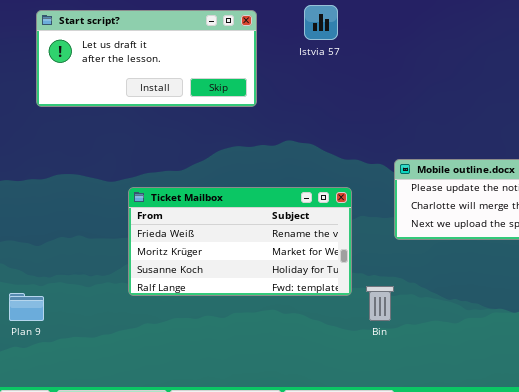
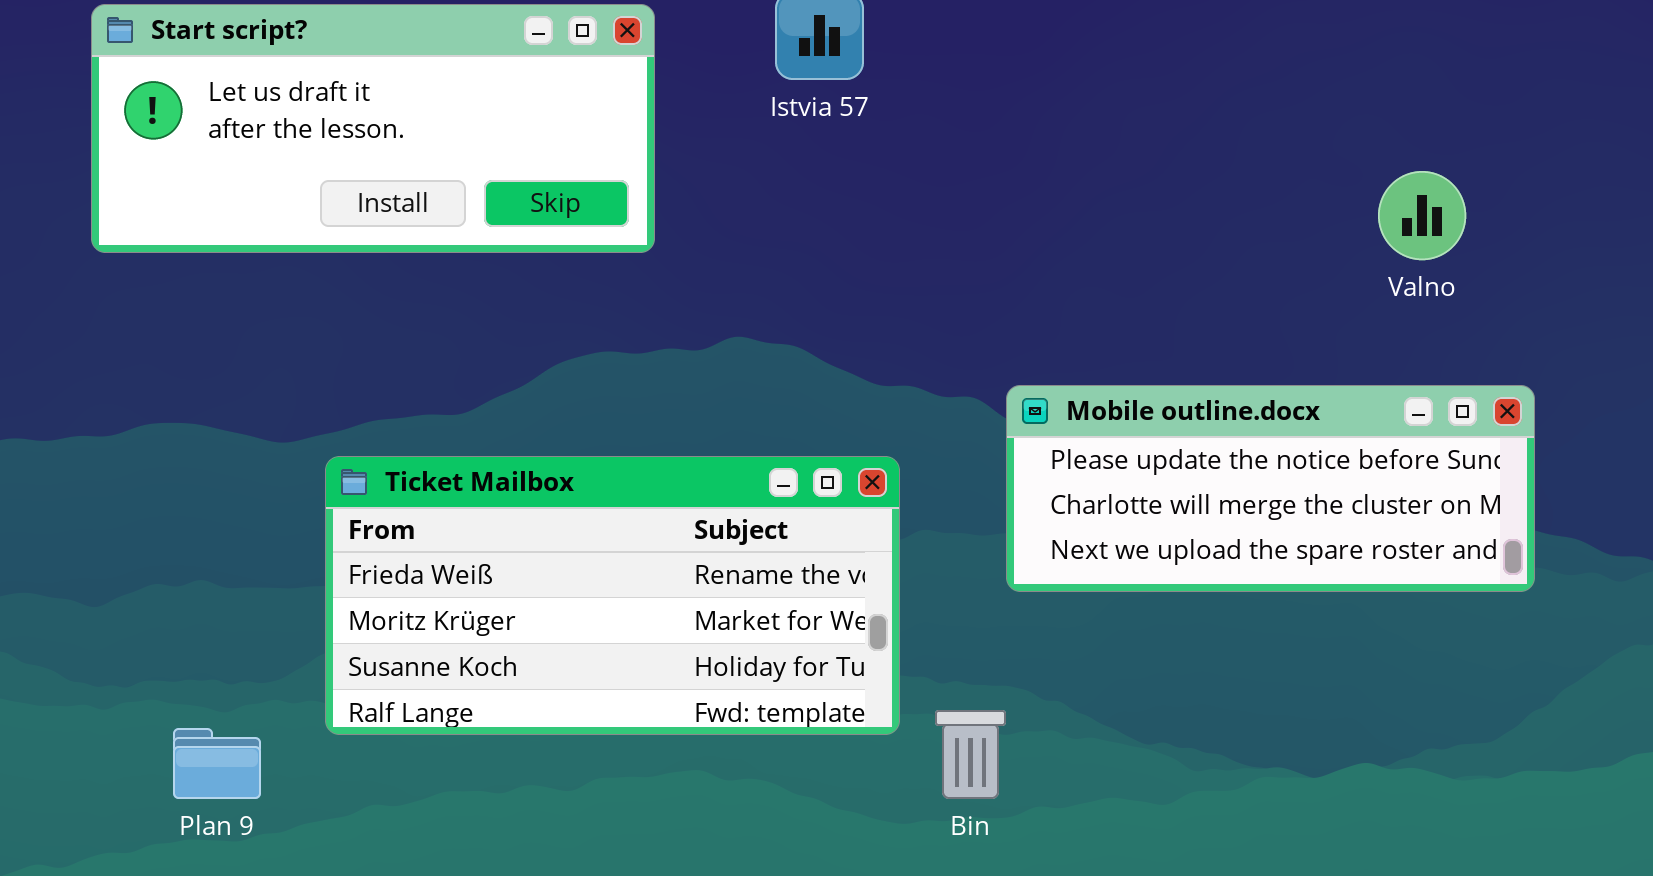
Plan 9: [9,293,44,321] -> [173,728,261,799], moved

